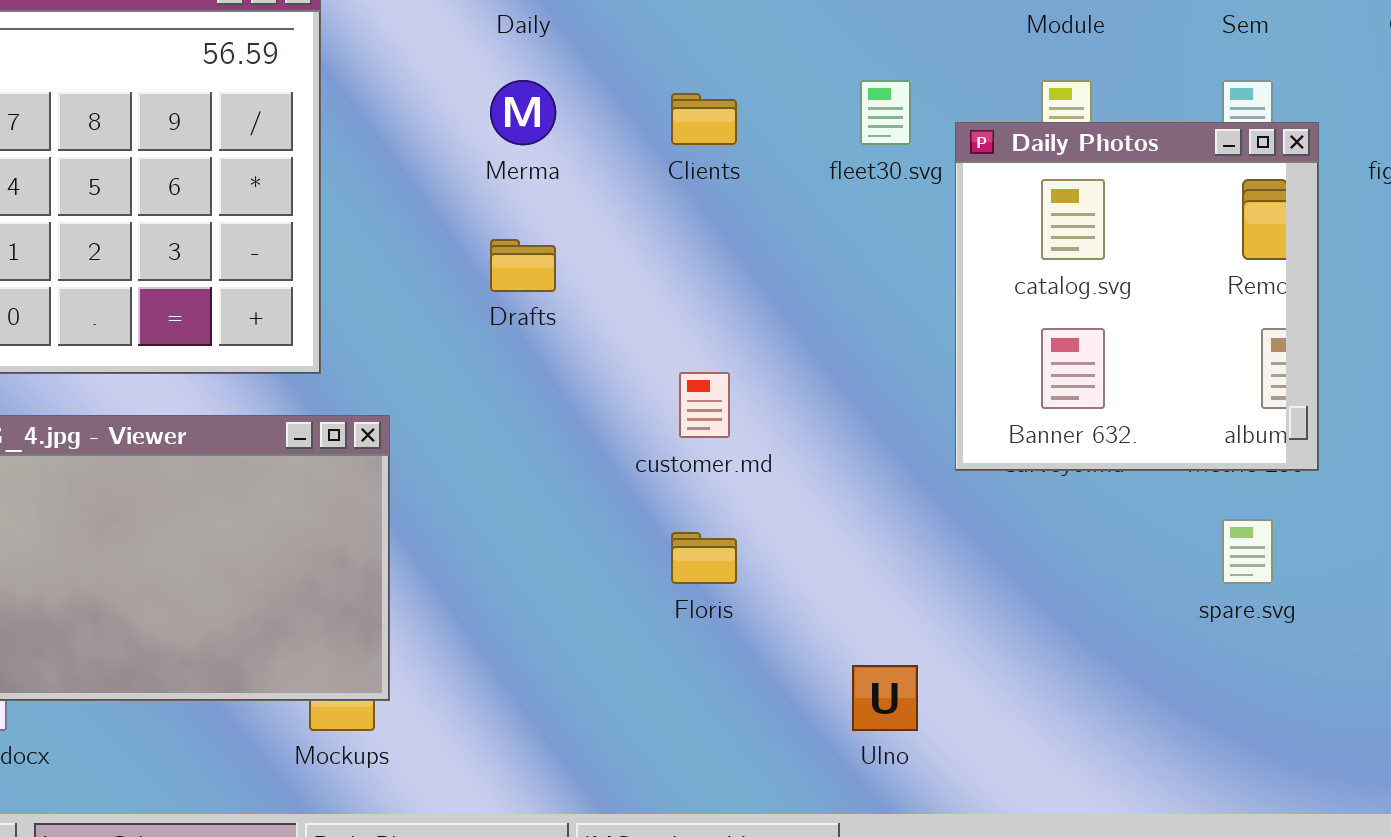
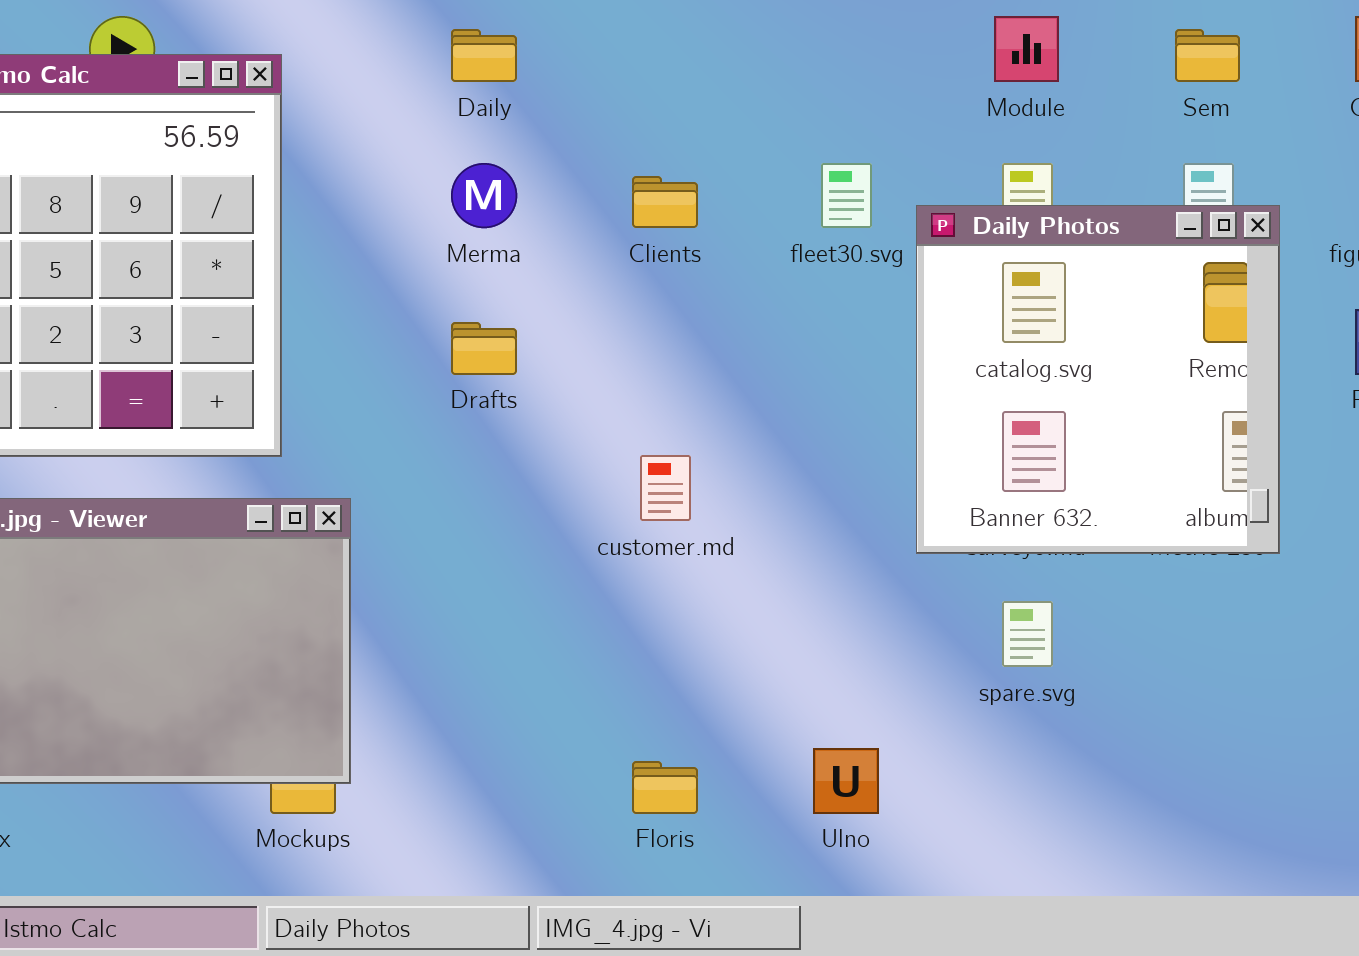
spare.svg: [1222,519,1273,584] -> [1002,601,1053,667], moved
Floris: [671,532,737,584] -> [632,761,698,814], moved

